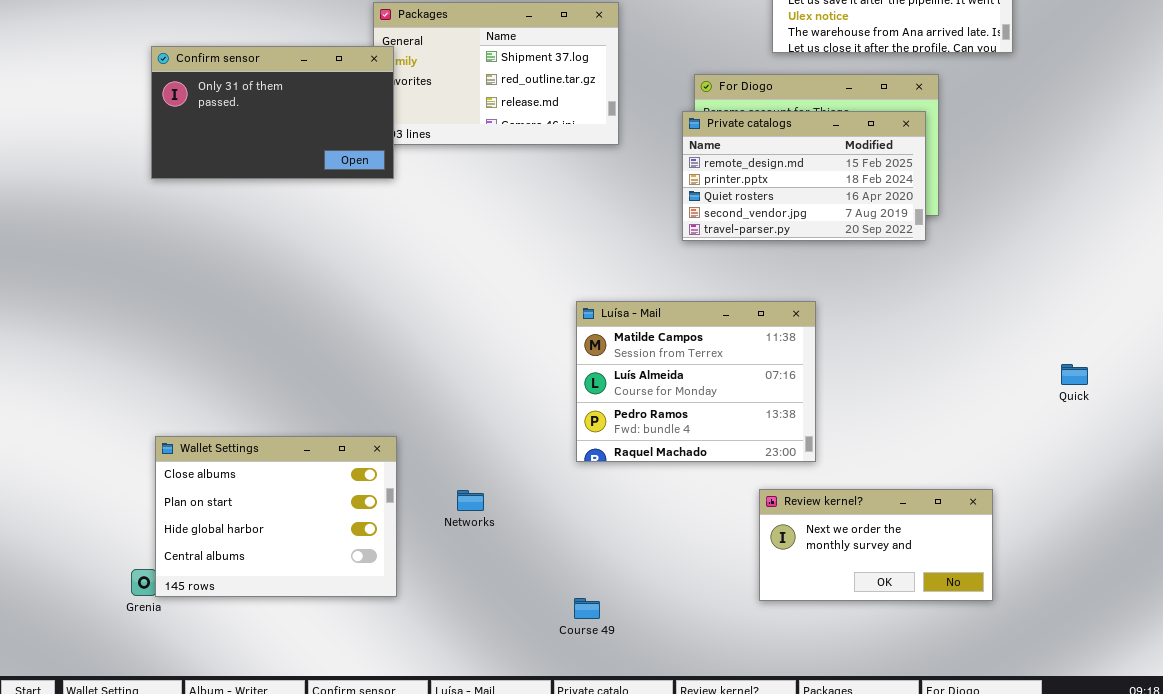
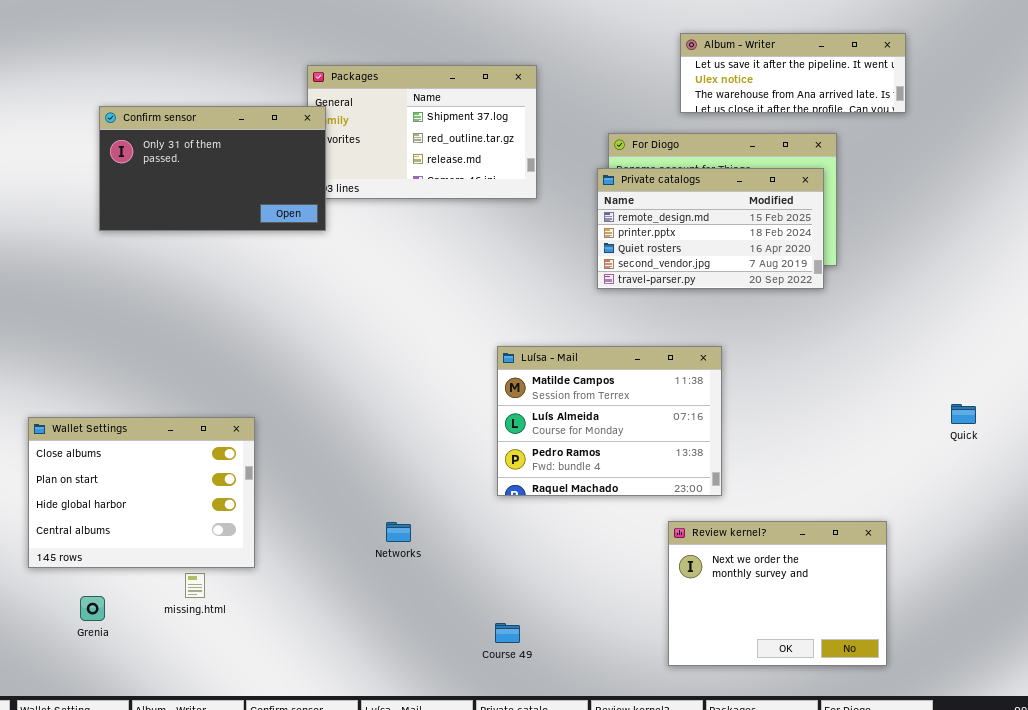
Wallet Settings: [155,436,397,597] -> [28,417,255,568], moved
Review kernel?: [759,489,993,601] -> [668,521,887,666], resized

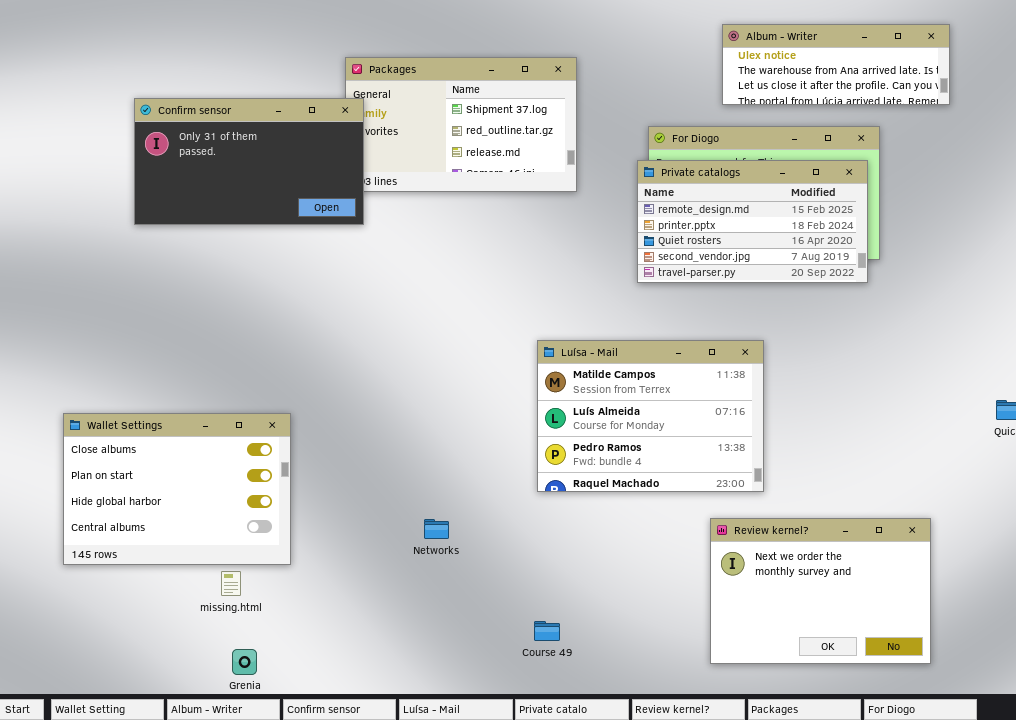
Album - Writer: [680,33,906,113] -> [722,24,950,105], scrolled down 1 row
Grenia: [80,596,105,621] -> [232,649,257,675], moved

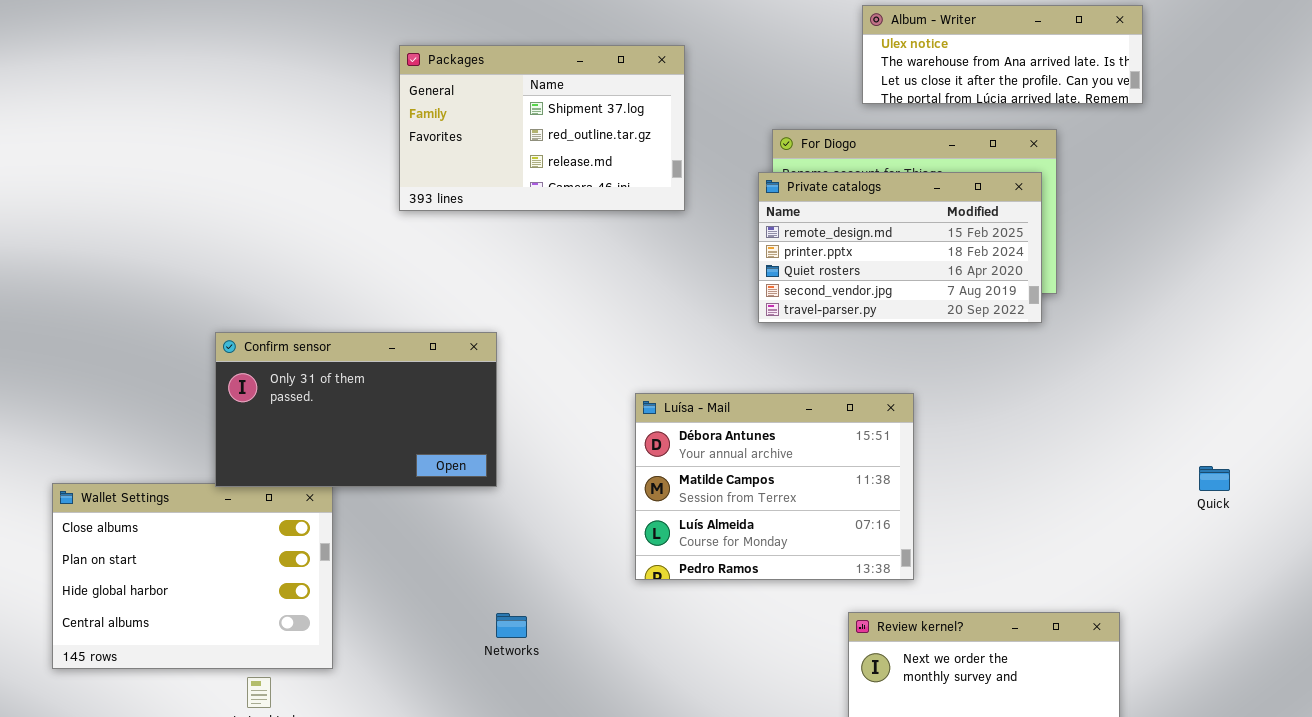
Confirm sensor: [134,98,364,225] -> [215,332,497,487], moved
Luísa - Mail: [537,340,764,492] -> [635,393,914,580], scrolled up 1 row

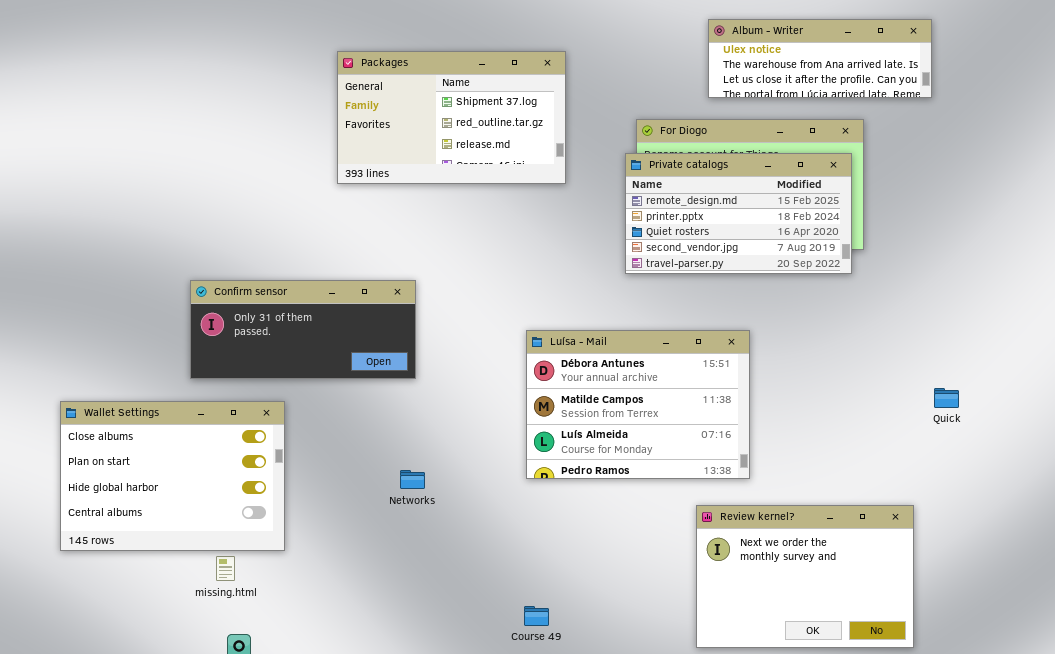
Confirm sensor: [215,332,497,487] -> [190,280,416,379], resized
Quick: [1199,466,1230,491] -> [934,388,959,408], moved
Networks: [496,613,527,638] -> [400,470,425,489], moved

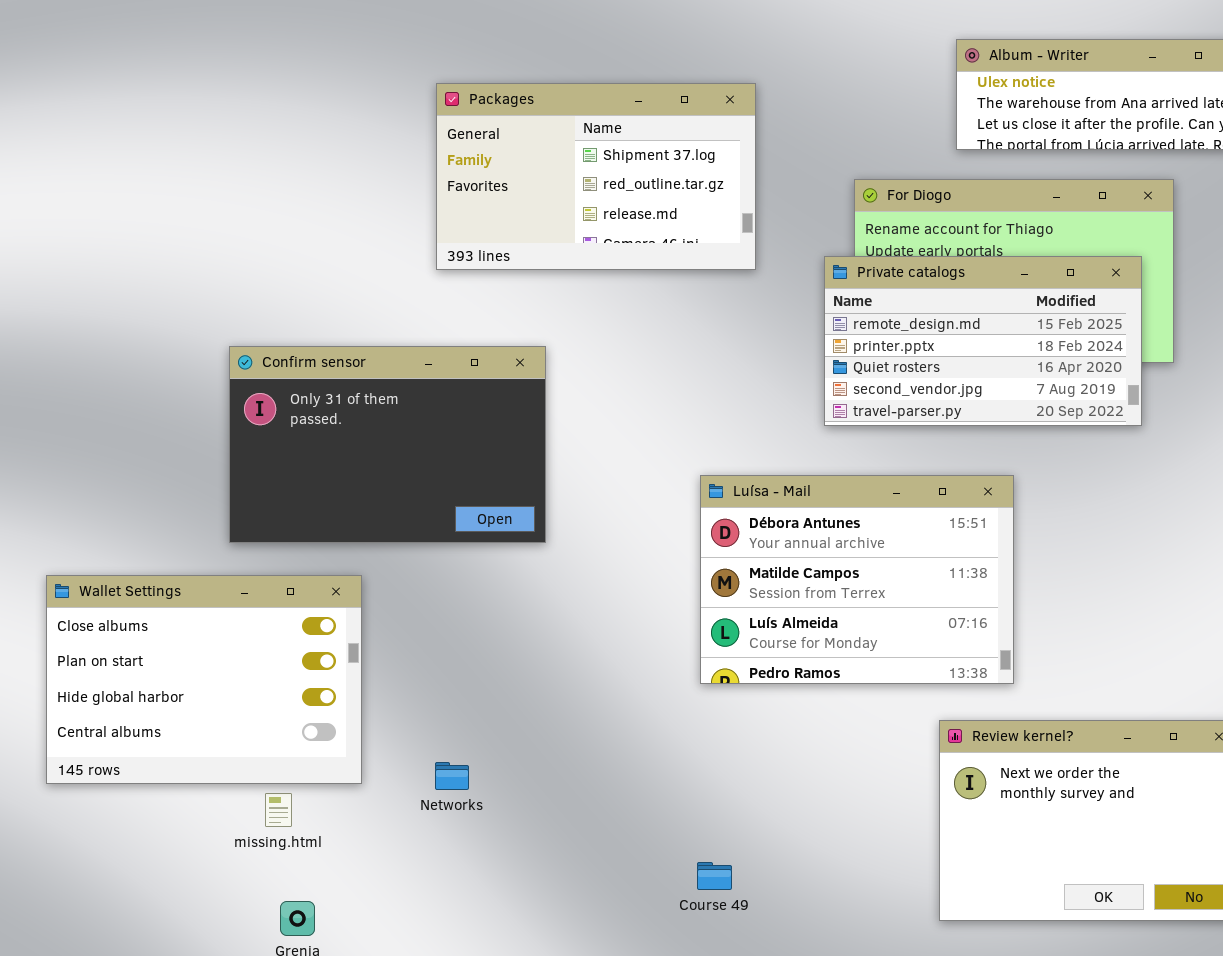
Private catalogs: [625,153,852,274] -> [824,256,1142,426], moved
Confirm sensor: [190,280,416,379] -> [229,346,546,543], resized
Networks: [400,470,425,489] -> [435,762,469,790], moved

